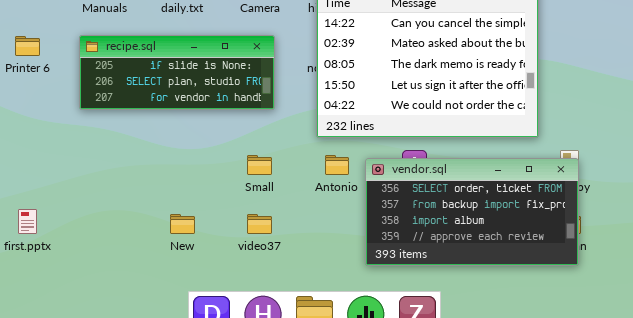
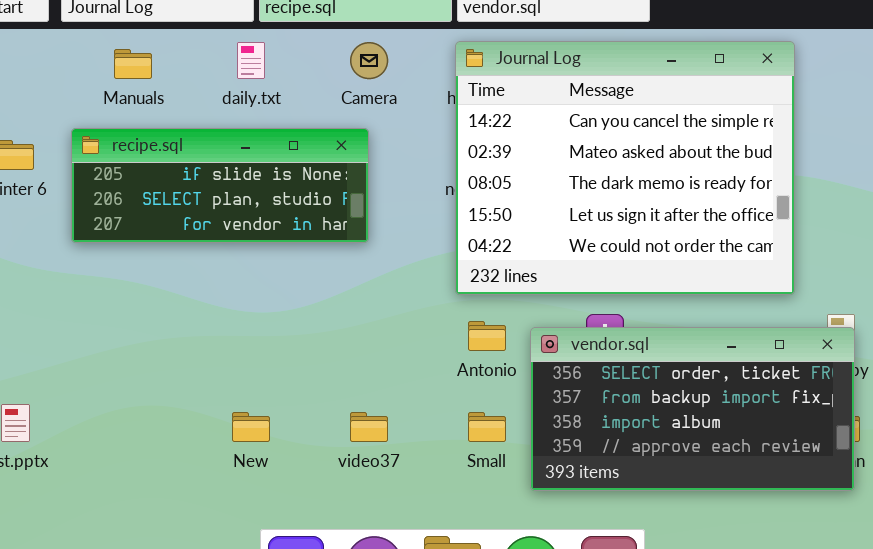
recipe.sql: [79,35,275,110] -> [71,128,369,243], moved
Small: [247,155,272,175] -> [468,412,506,442], moved

